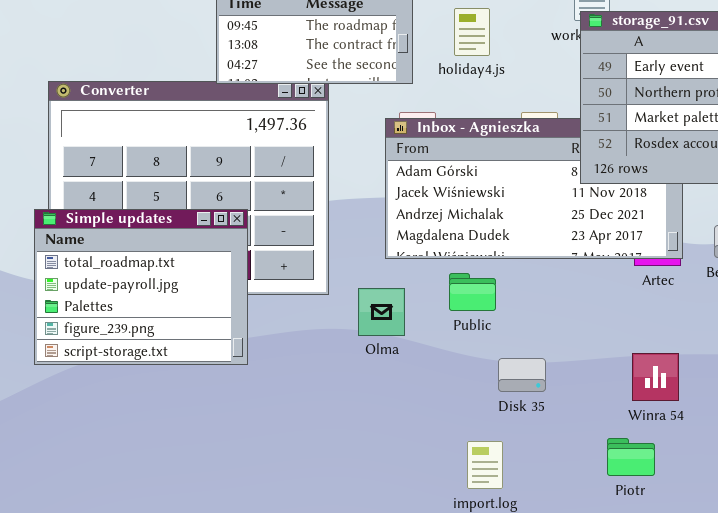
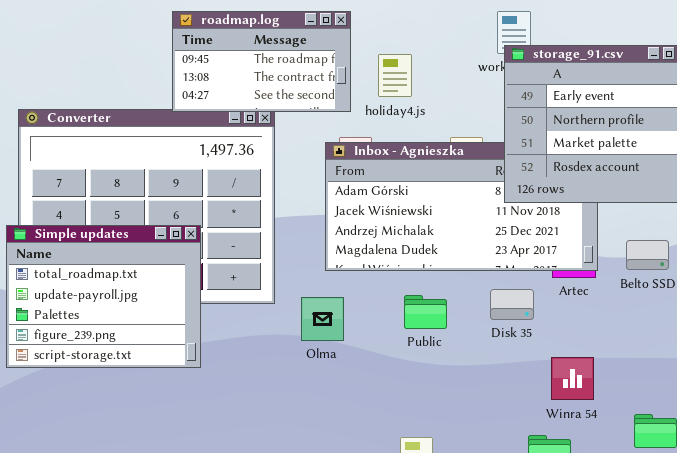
holiday4.js: [454,8,490,56] -> [378,54,412,97], moved
Public: [449,273,496,311] -> [404,295,447,329], moved
Disk 35: [498,358,546,392] -> [490,289,534,320], moved

